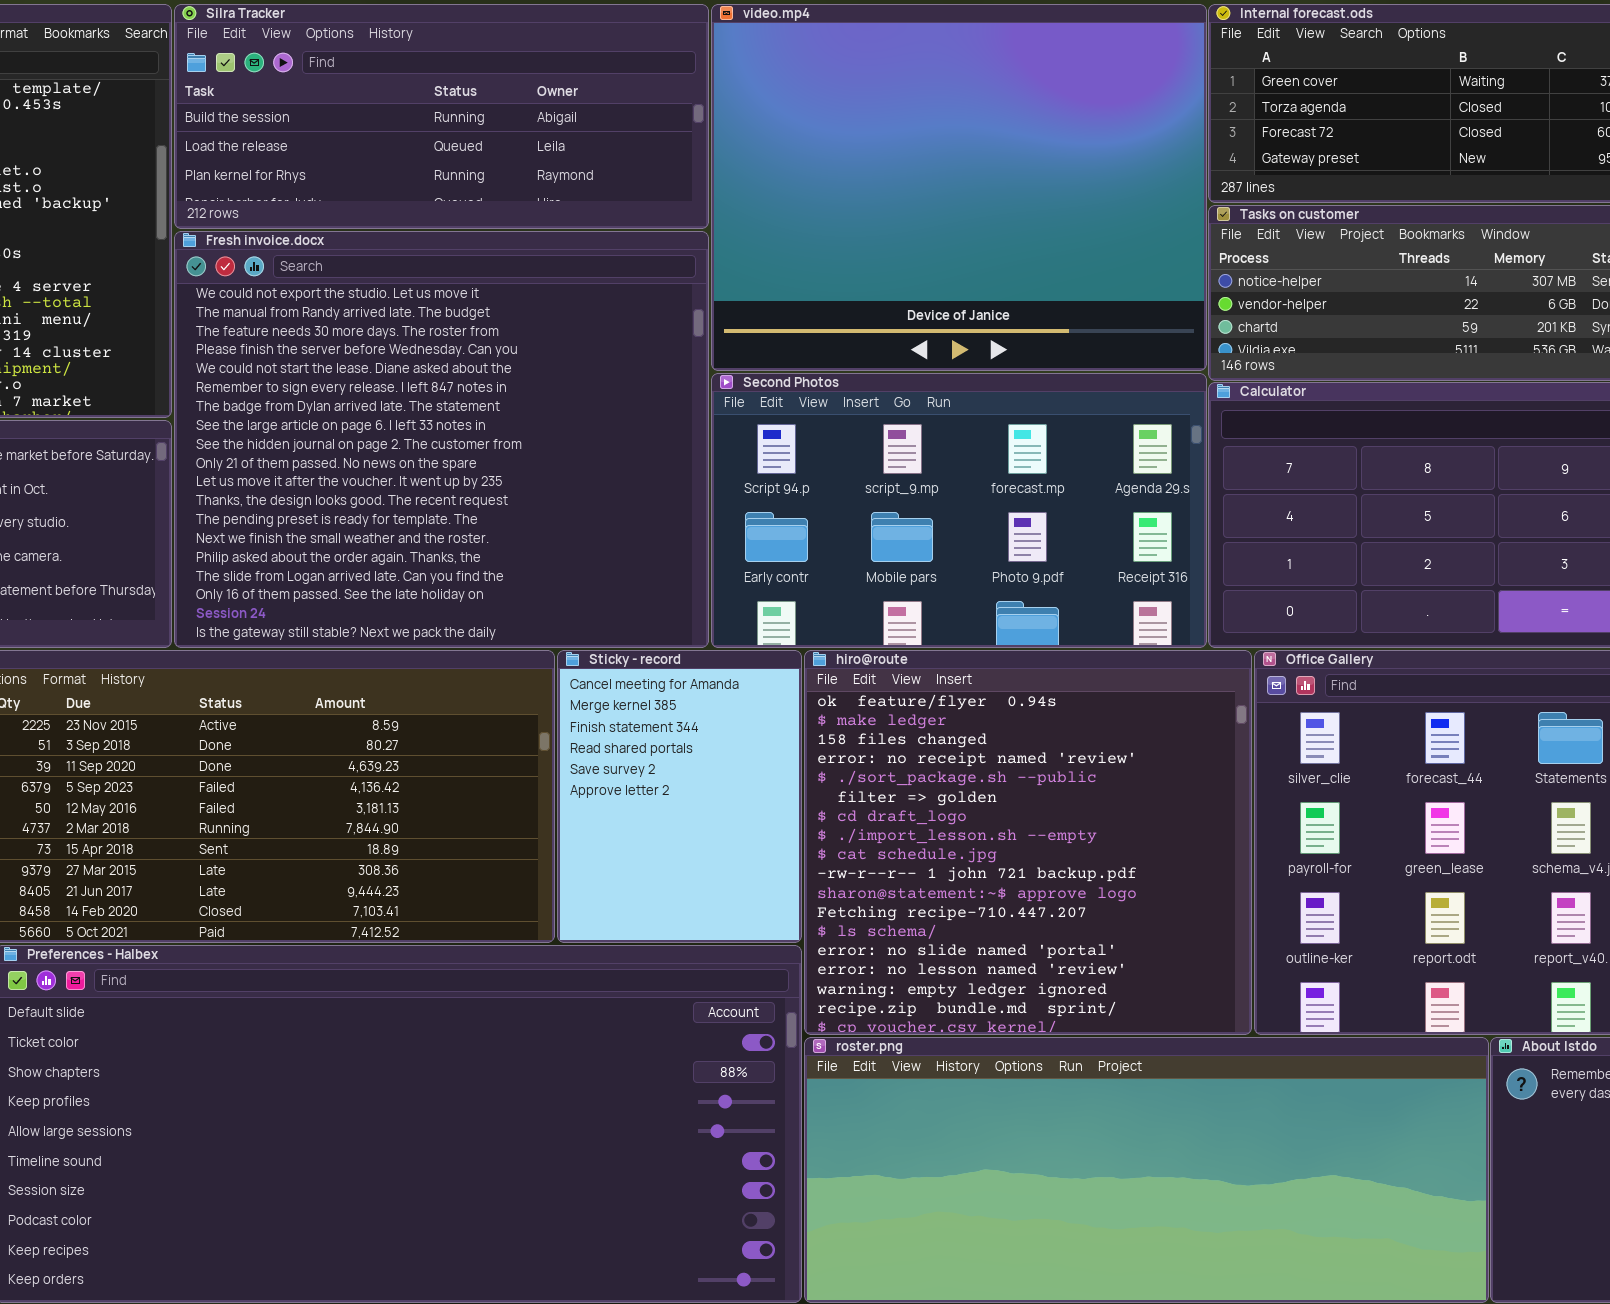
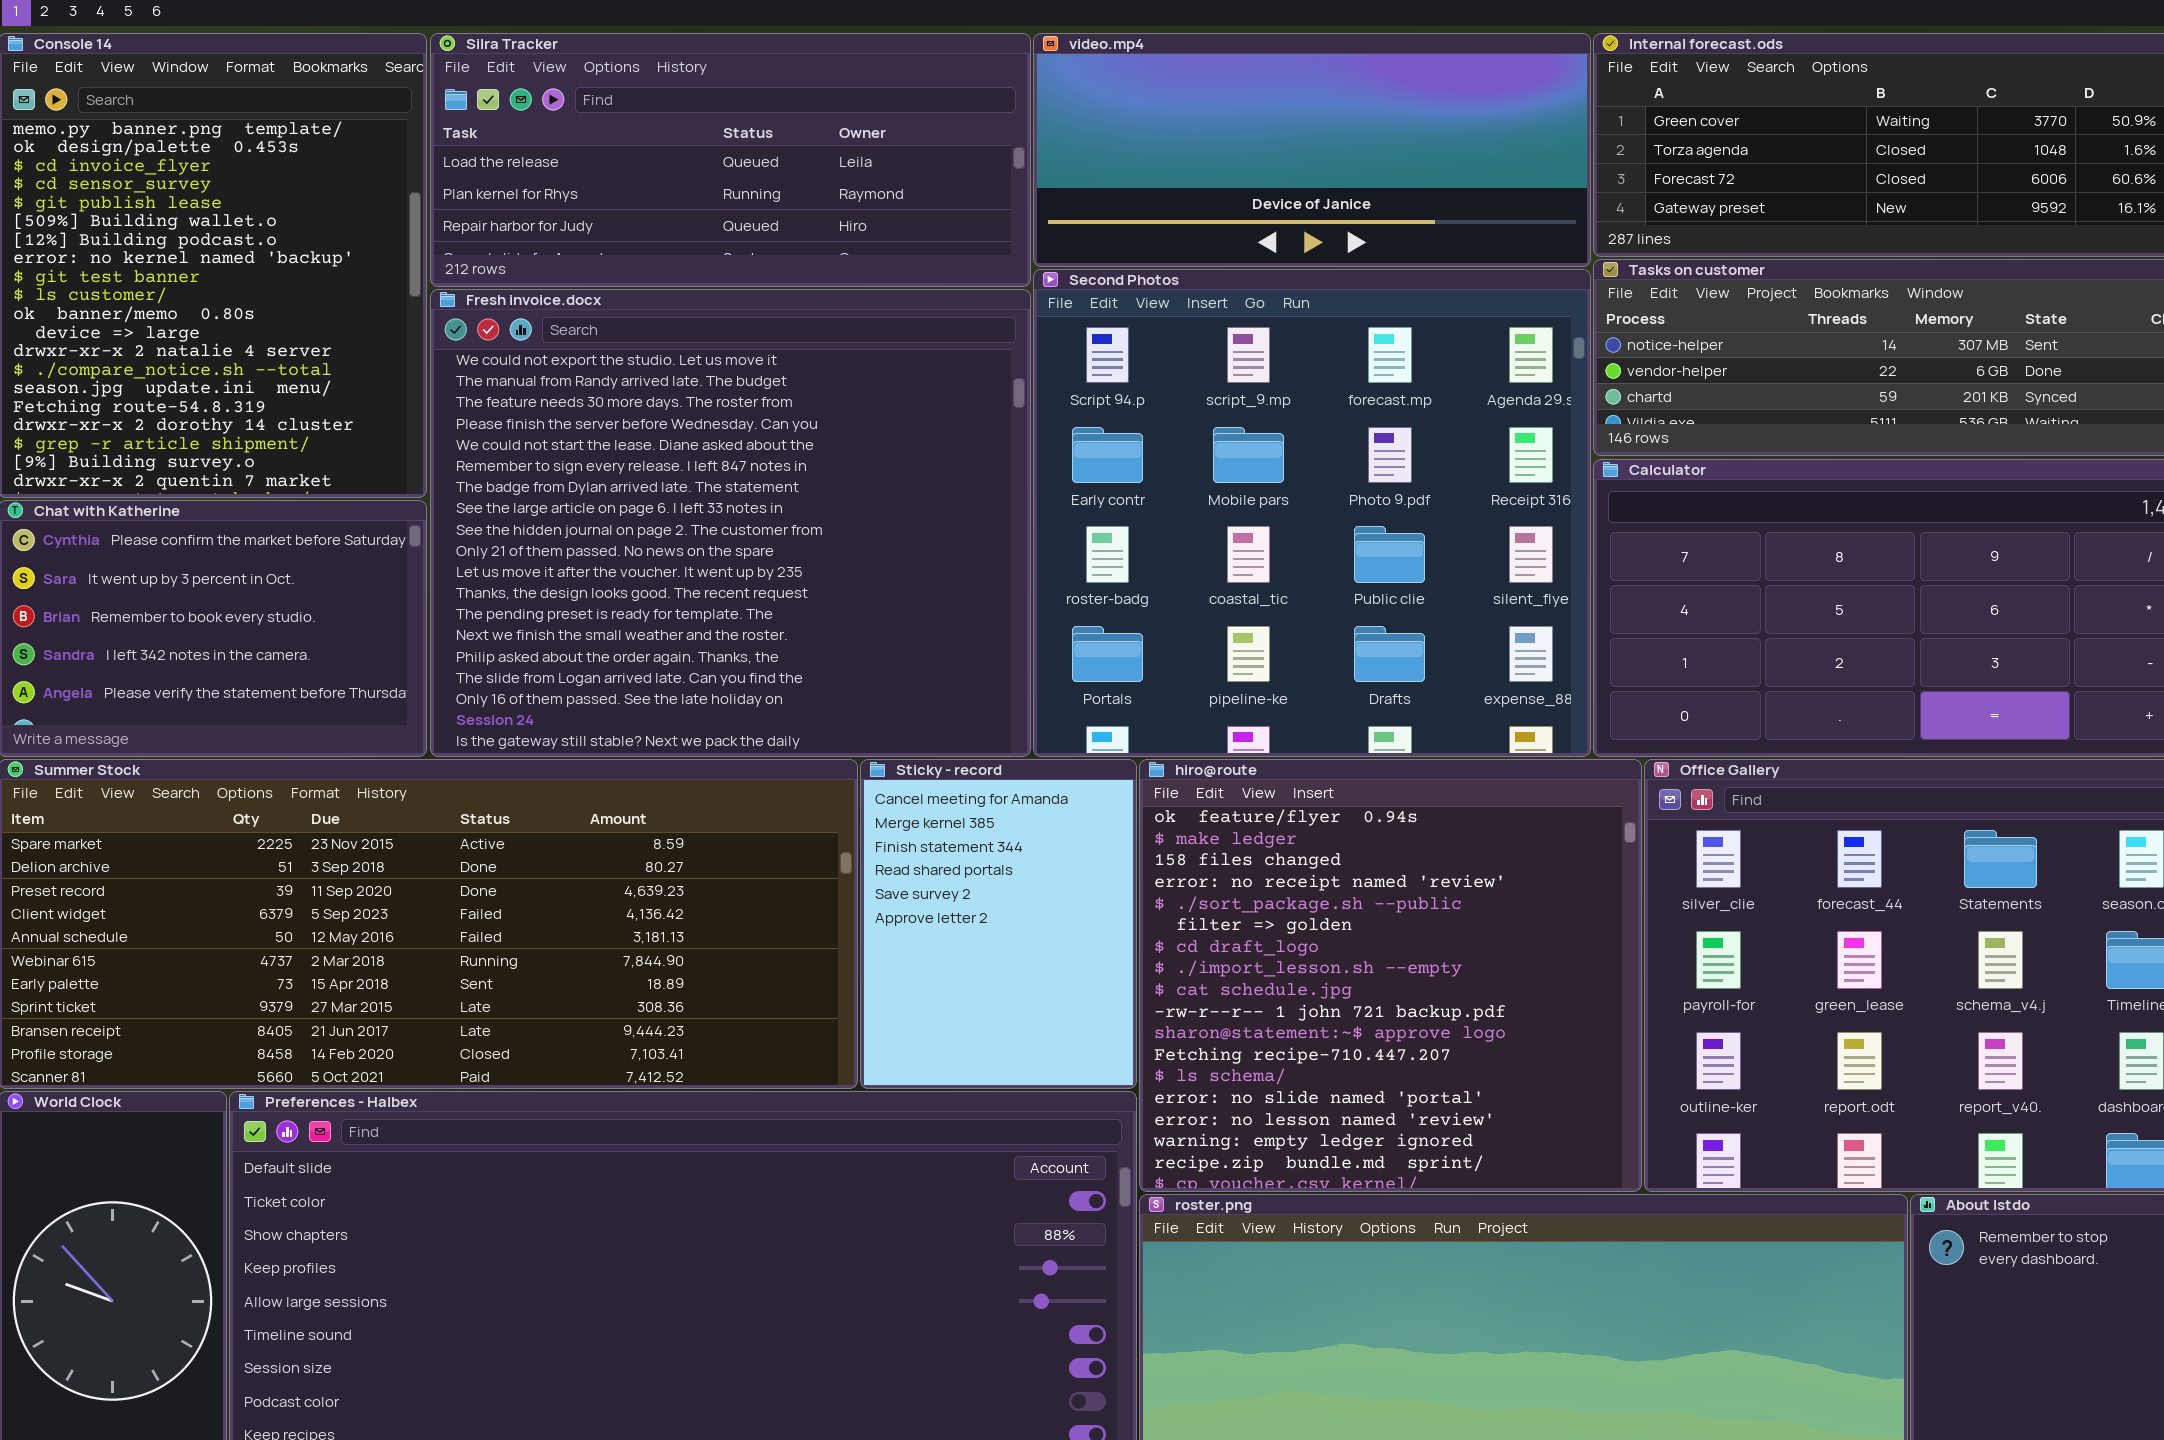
Silra Tracker: [174,4,709,229] -> [430,33,1031,287], scrolled down 1 row
video.mp4: [711,4,1207,371] -> [1033,33,1591,267], resized
Second Photos: [711,373,1207,648] -> [1033,269,1591,757], resized

